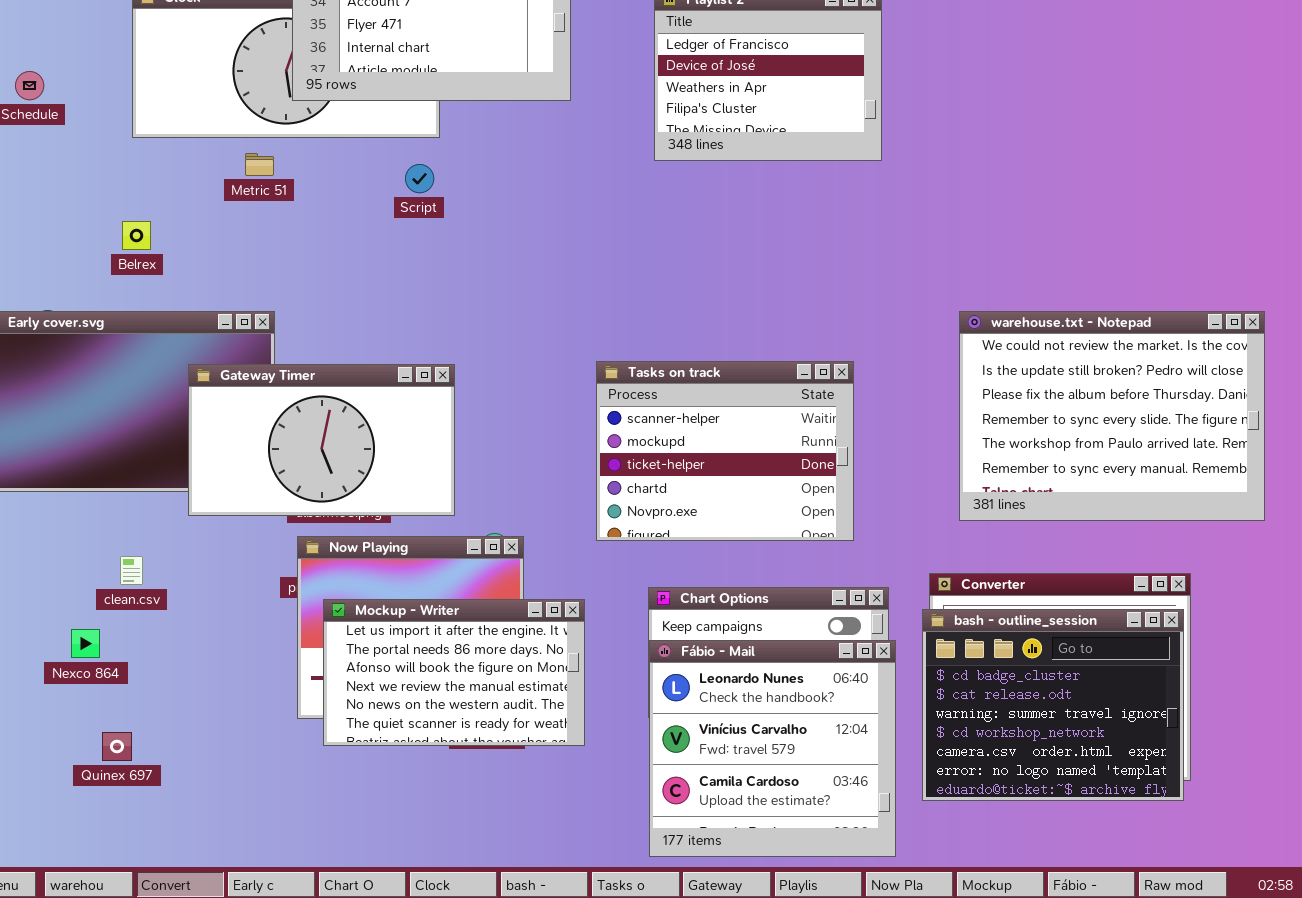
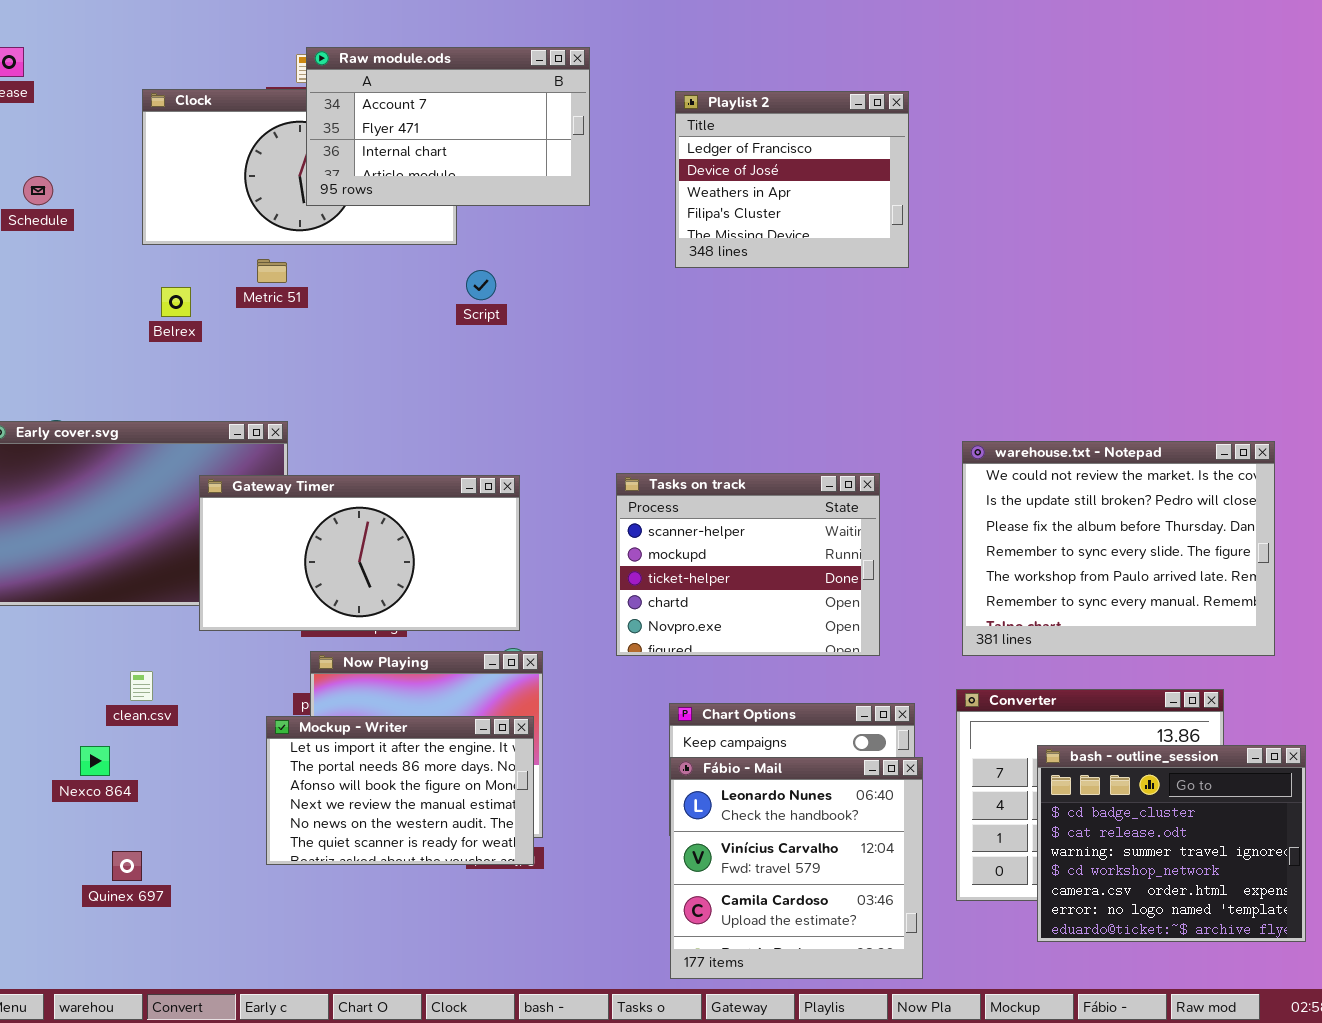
Script: [405,164,434,193] -> [466,270,496,300], moved
Belrex: [122,221,151,250] -> [161,287,191,317], moved
warehouse.txt - Notepad: [959,311,1265,521] -> [962,441,1275,656], moved
Gateway Timer: [188,364,455,516] -> [199,475,520,631], resized
Mockup - Writer: [323,599,585,746] -> [266,716,534,865], moved
bash - outline_session: [922,609,1184,801] -> [1037,745,1306,942], moved

